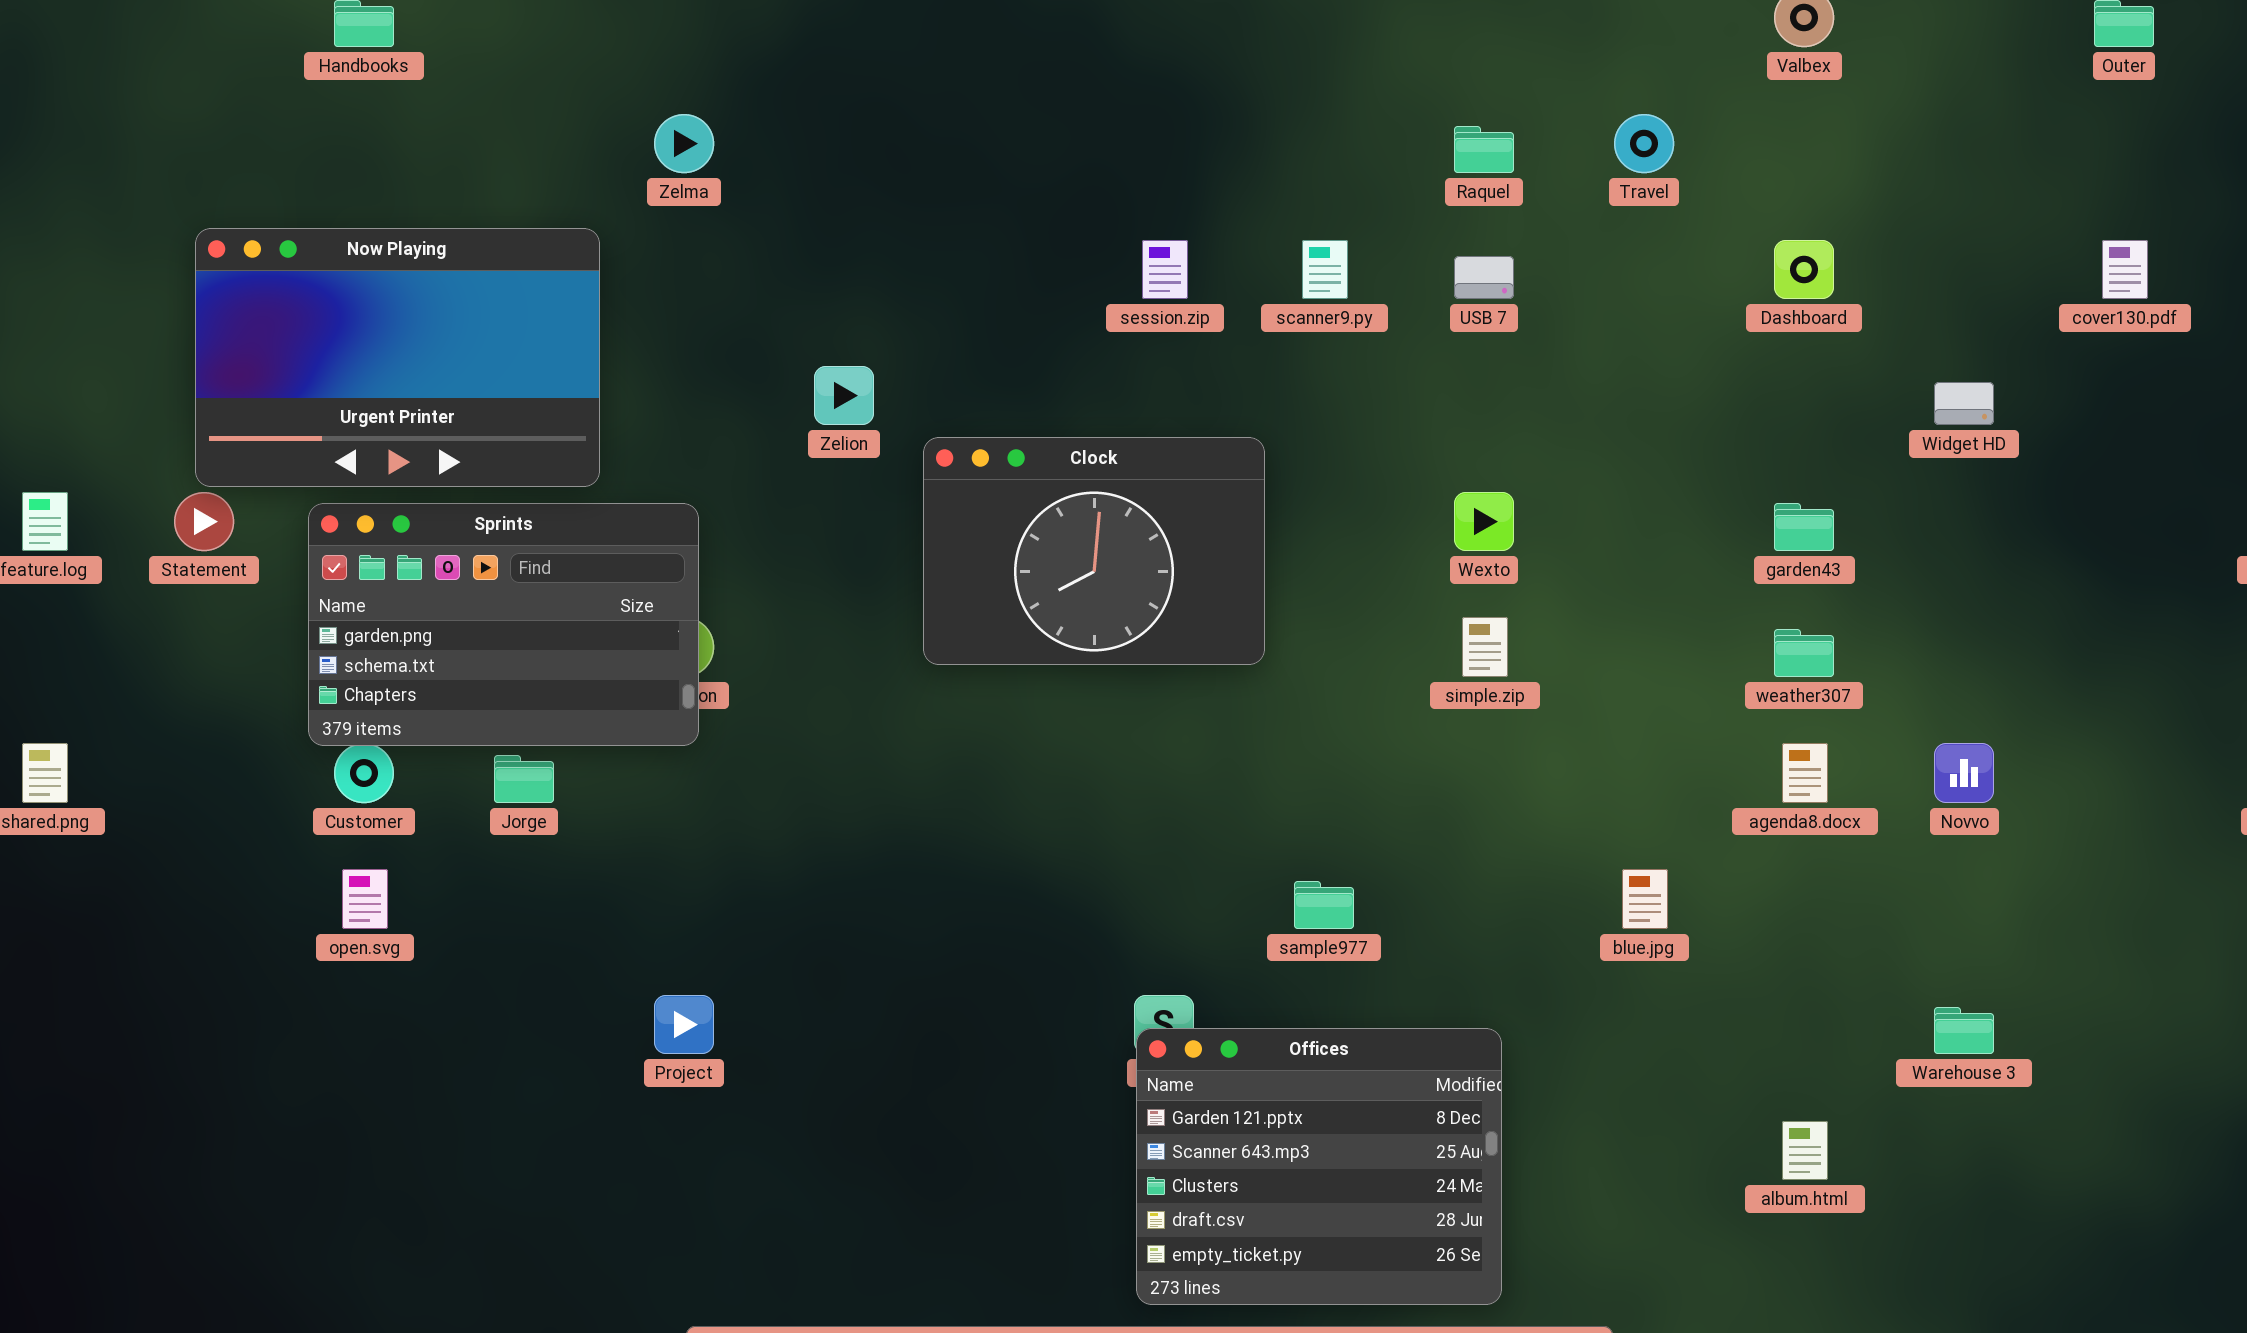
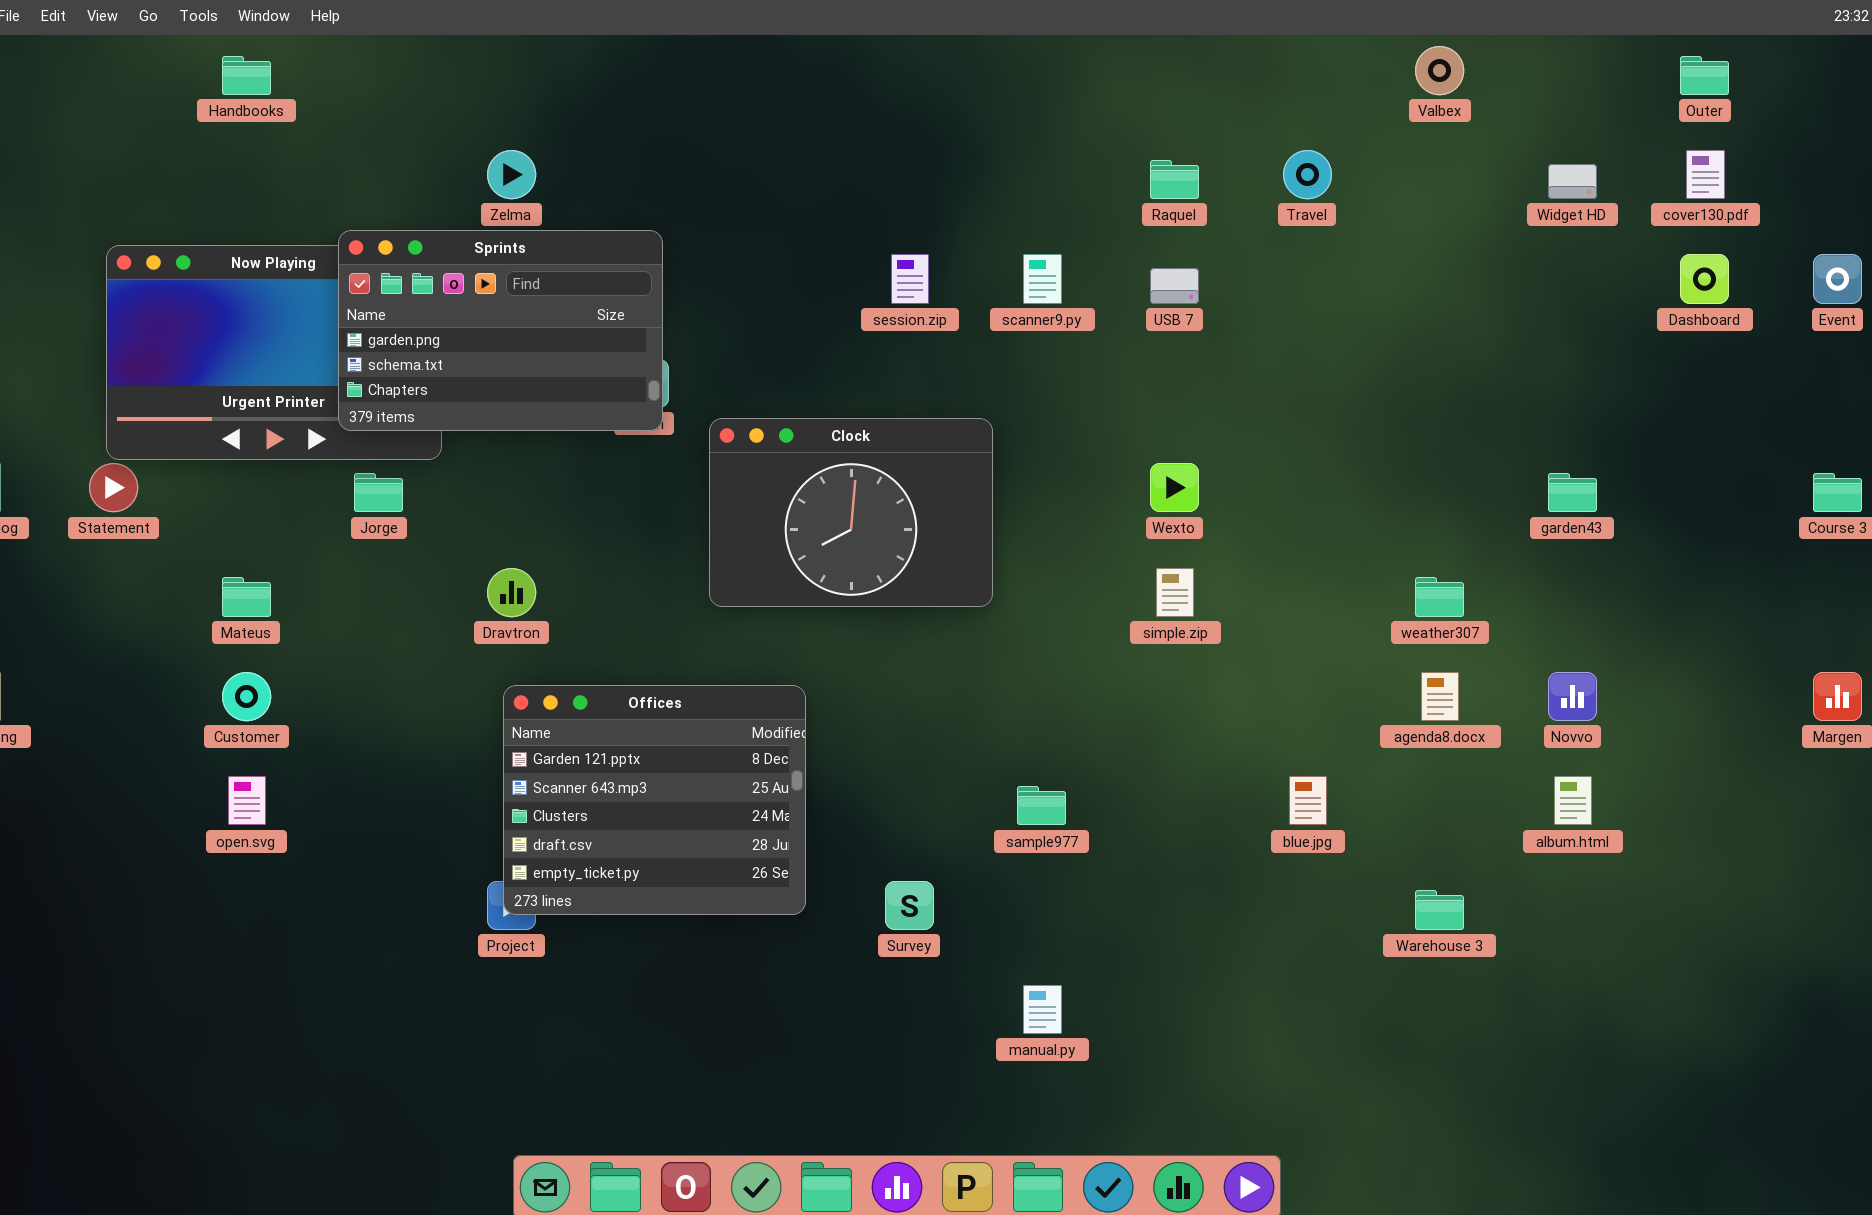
Dashboard: [1774,240,1834,299] -> [1680,254,1729,304], moved
cover130.pdf: [2102,240,2148,299] -> [1686,150,1725,199], moved
Widget HD: [1934,382,1994,425] -> [1548,164,1597,199], moved
Sprints: [308,503,699,746] -> [338,230,663,431], moved
garden43: [1774,503,1834,551] -> [1548,473,1597,512], moved
Jorge: [494,755,554,803] -> [354,473,403,512], moved
Warehouse 3: [1934,1007,1994,1054] -> [1415,890,1464,930], moved
Offices: [1136,1028,1502,1305] -> [503,685,806,915], moved
album.html: [1782,1121,1828,1180] -> [1554,776,1592,825], moved

